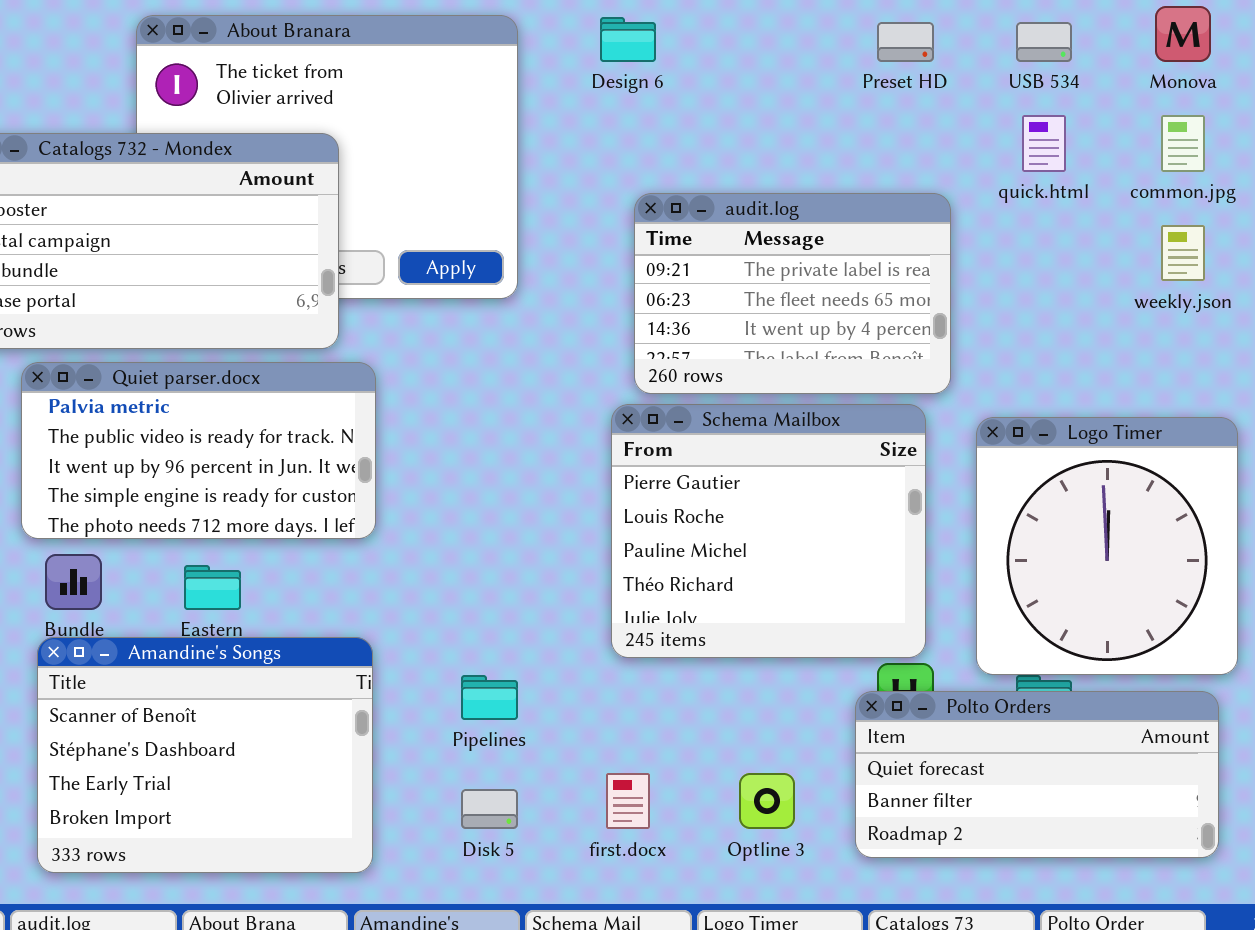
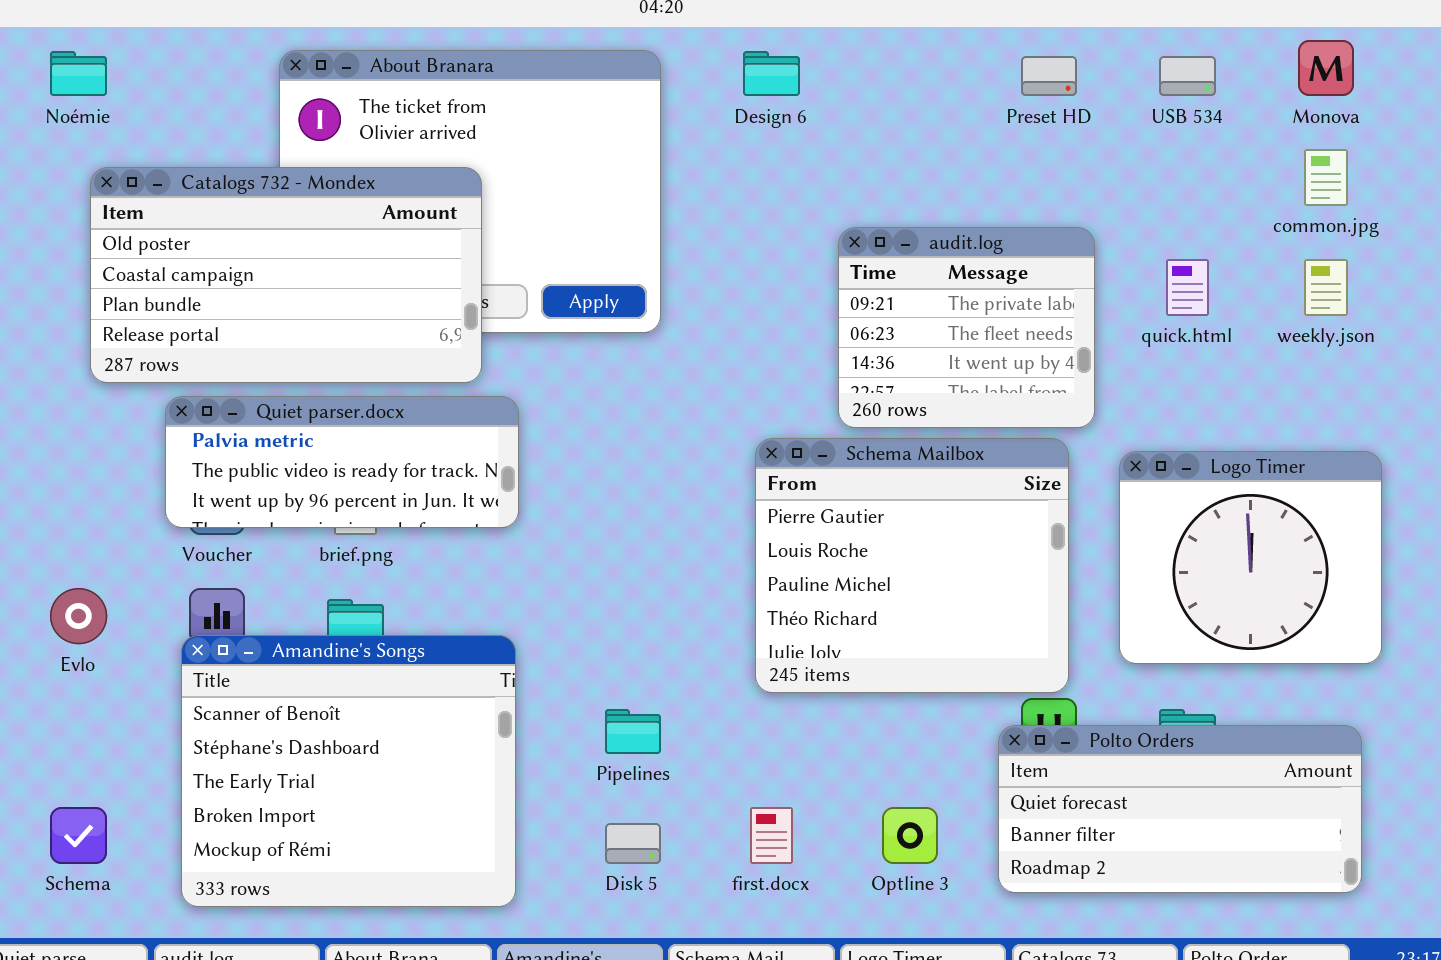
quick.html: [1022,115,1066,172] -> [1166,259,1209,316], moved
audit.log: [634,193,951,394] -> [838,227,1095,428], resized
Quiet parser.docx: [21,362,376,539] -> [165,396,519,528], resized
Logo Timer: [976,417,1238,675] -> [1119,451,1382,664], resized
Amandine's Songs: [37,637,373,873] -> [181,635,516,907], resized

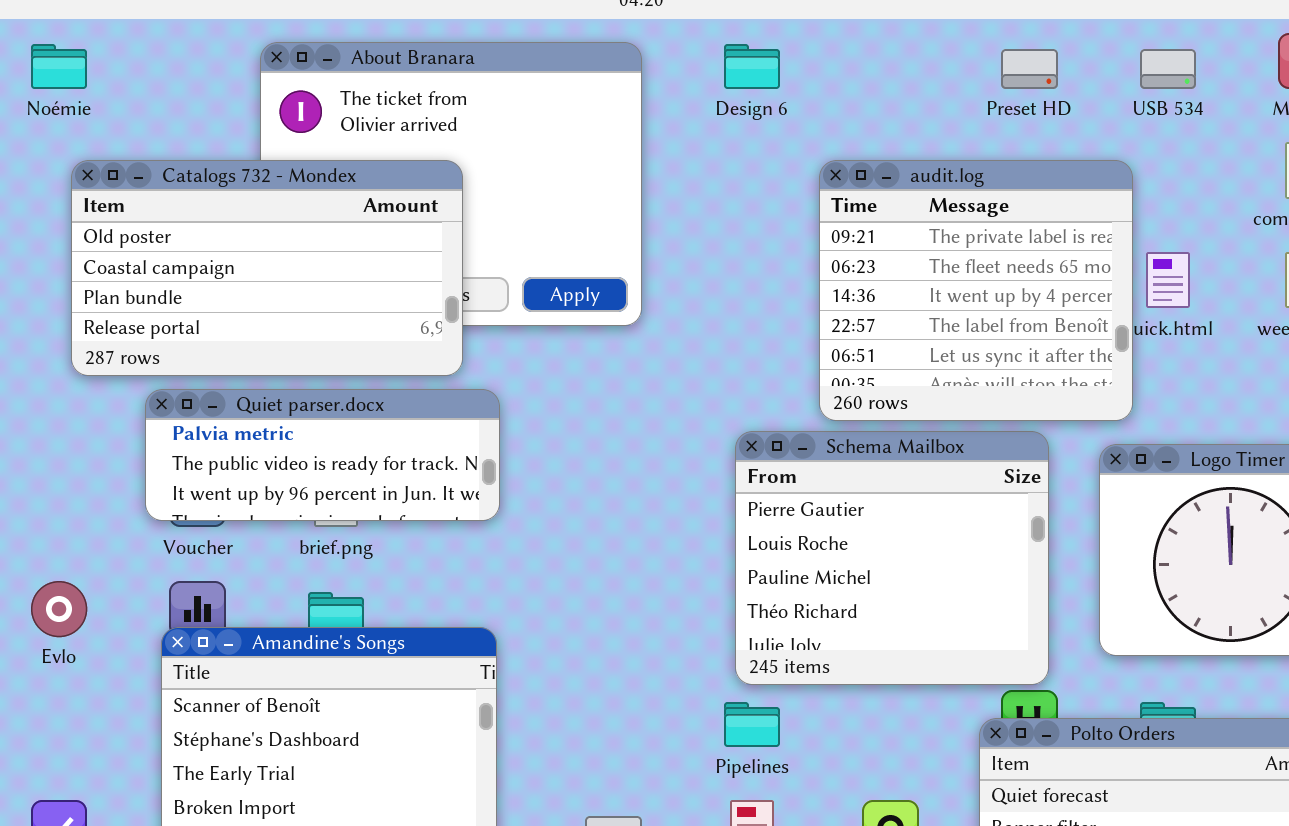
audit.log: [838,227,1095,428] -> [819,160,1133,421], resized
Pipelines: [605,709,661,754] -> [724,702,780,747], moved

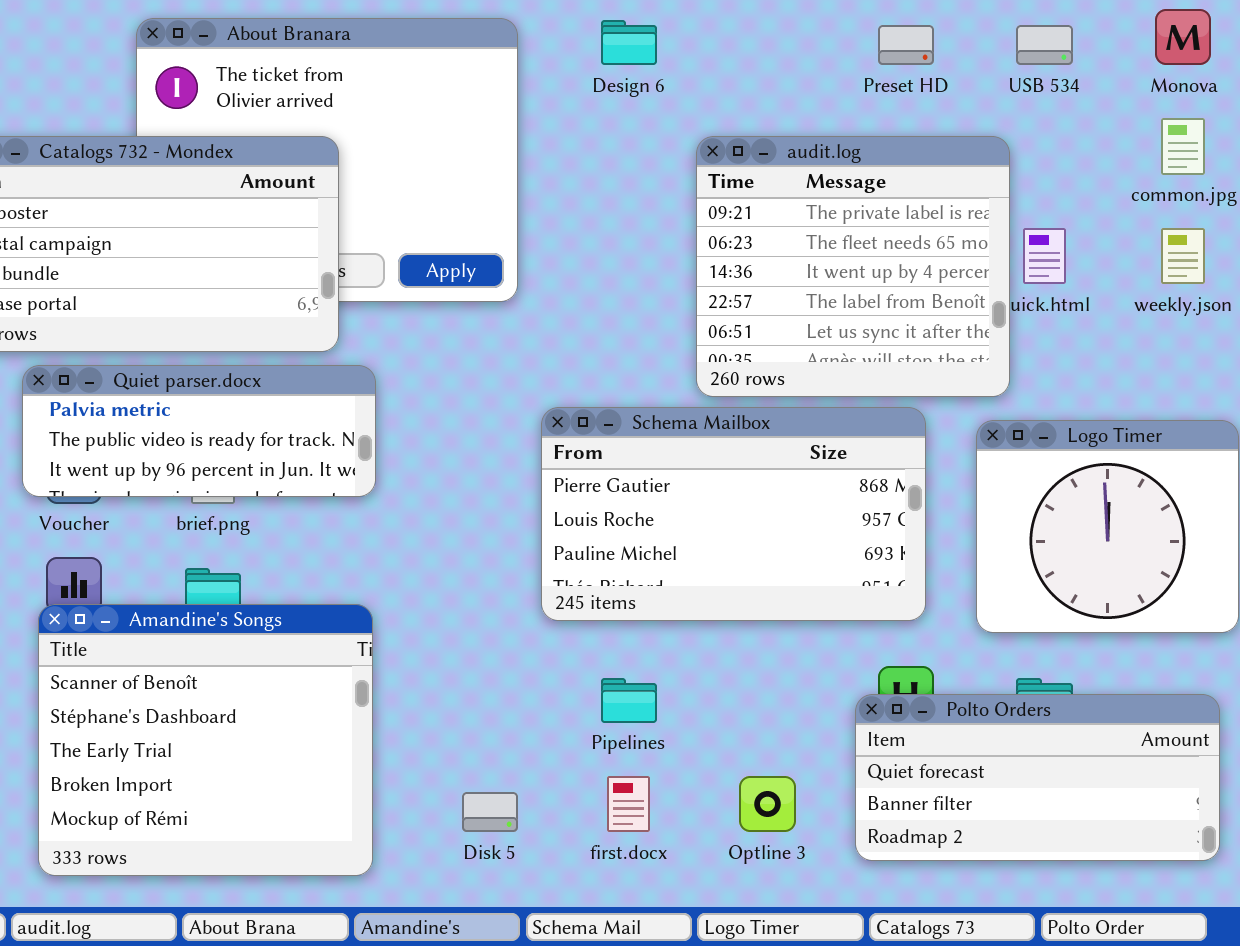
Schema Mailbox: [735,431,1049,685] -> [541,407,926,621], resized

